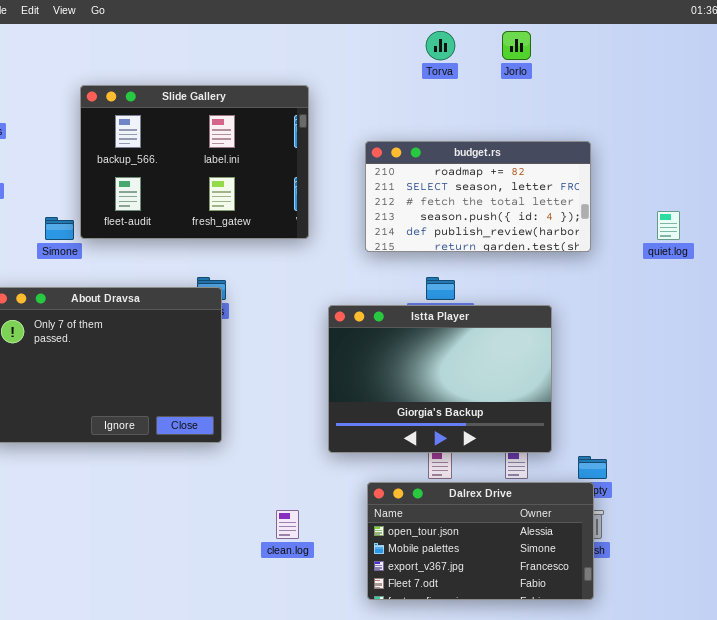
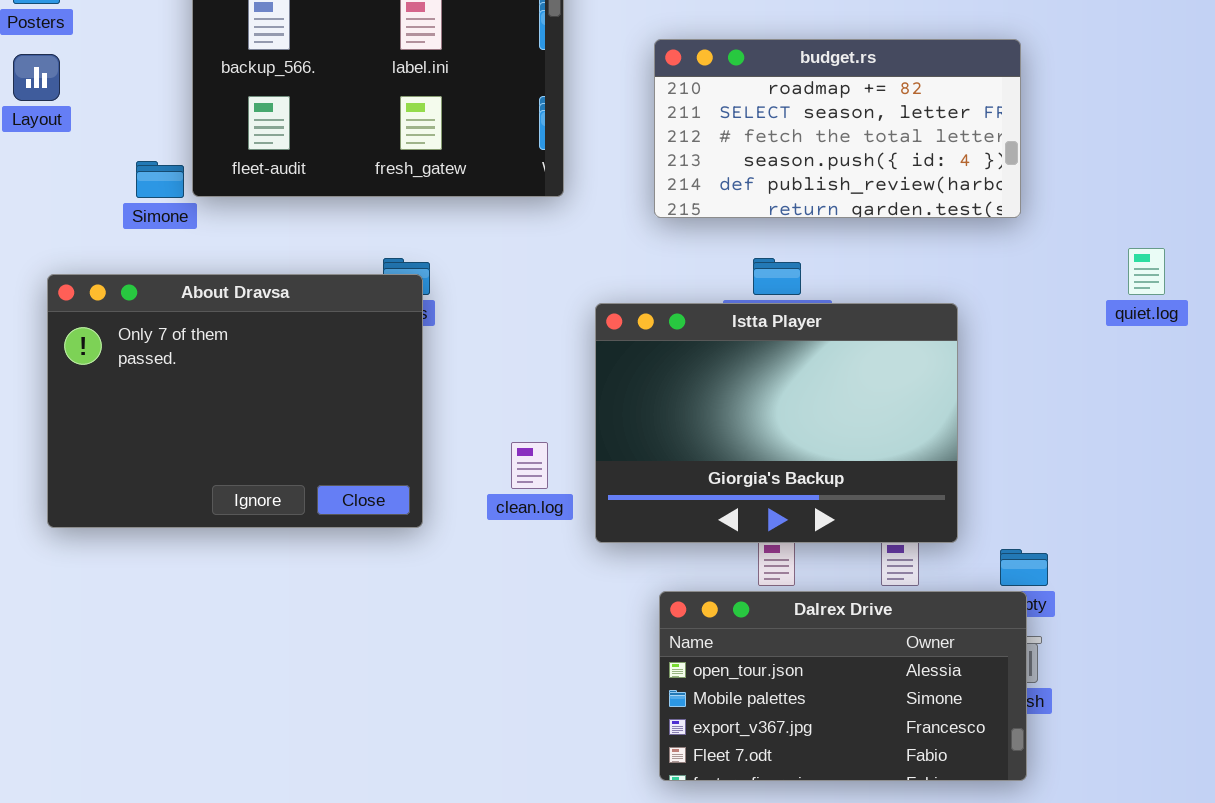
quiet.log: [657,211,680,240] -> [1128,248,1165,295], moved
clean.log: [276,510,299,539] -> [511,442,548,489], moved

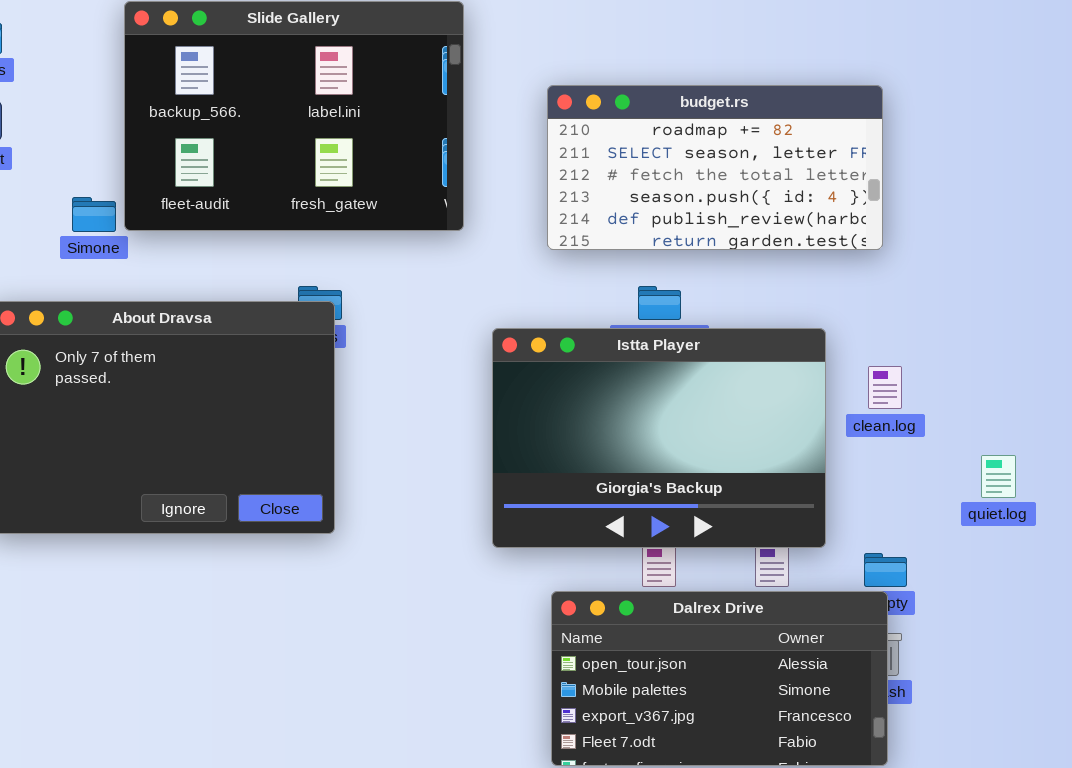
quiet.log: [1128,248,1165,295] -> [981,455,1016,498], moved
clean.log: [511,442,548,489] -> [868,366,902,409], moved

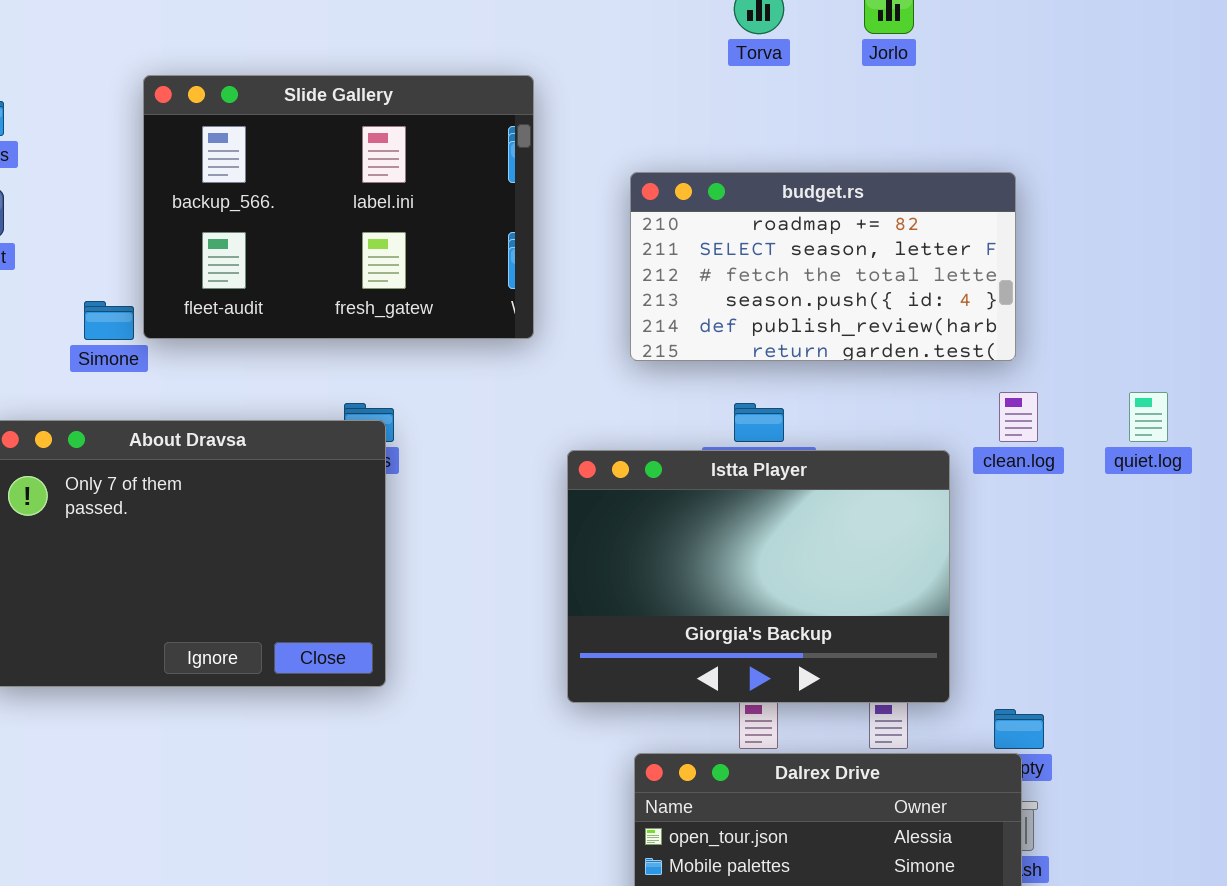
clean.log: [868,366,902,409] -> [999,392,1038,442], moved
quiet.log: [981,455,1016,498] -> [1129,392,1168,442], moved

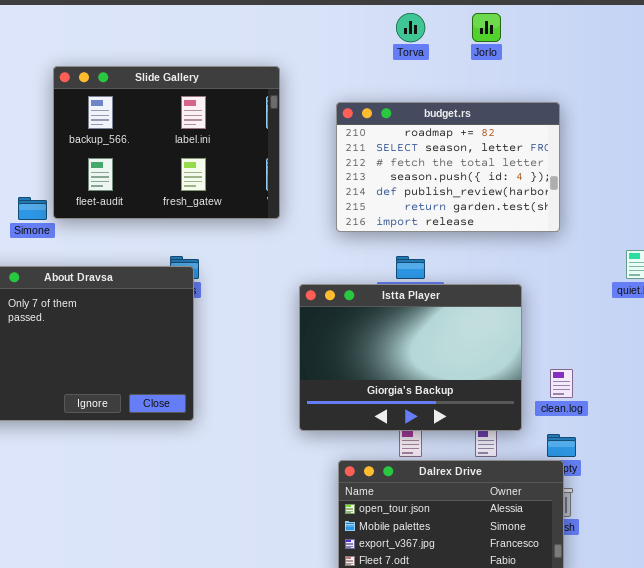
budget.rs: [630,172,1016,361] -> [336,102,560,232], resized
clean.log: [999,392,1038,442] -> [550,369,573,398], moved

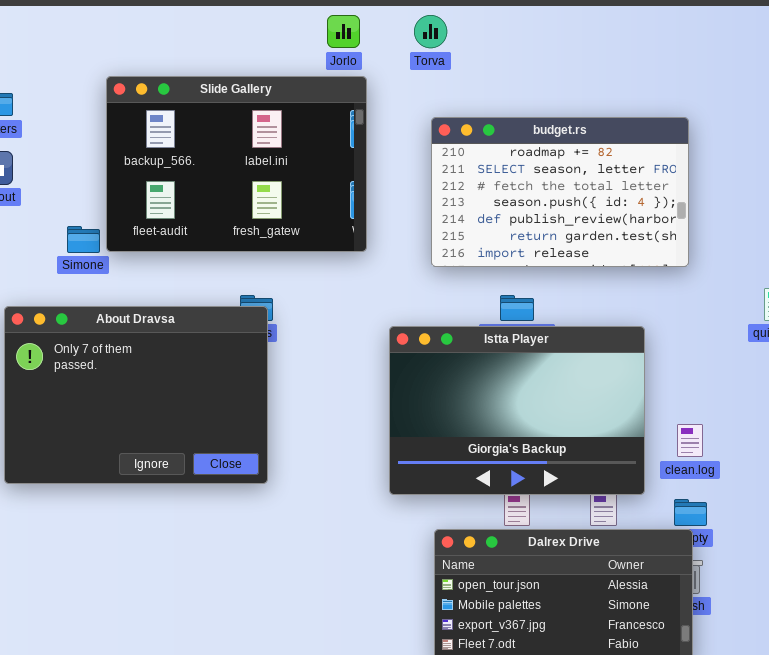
Torva: [396,13,425,42] -> [414,15,447,48], moved
Jorlo: [472,13,501,42] -> [327,15,360,48], moved

